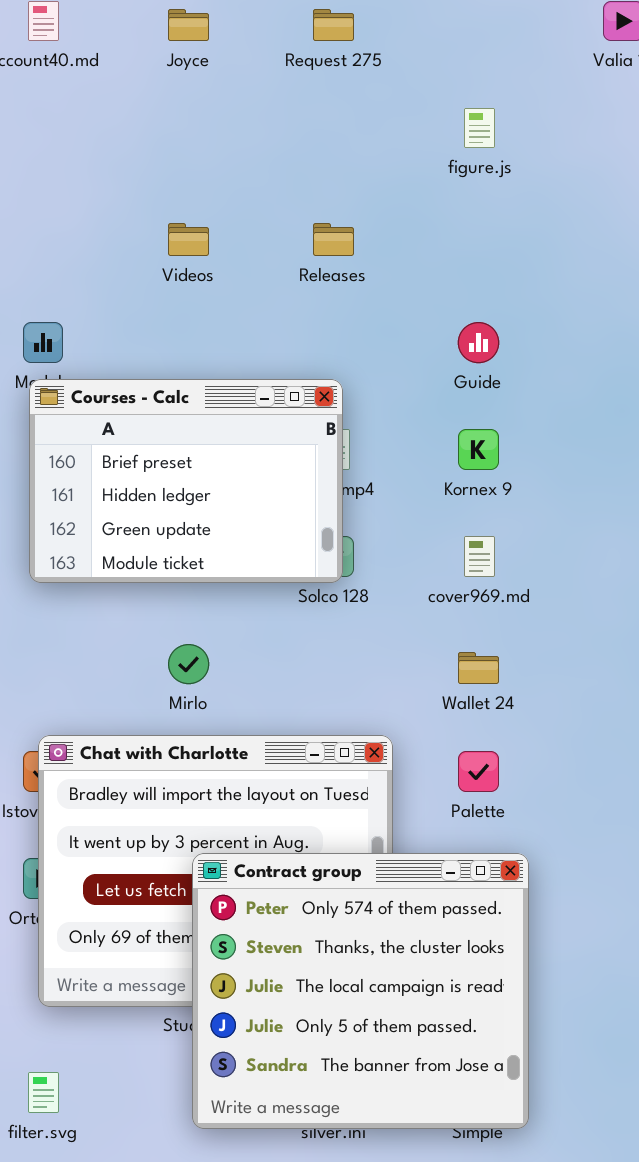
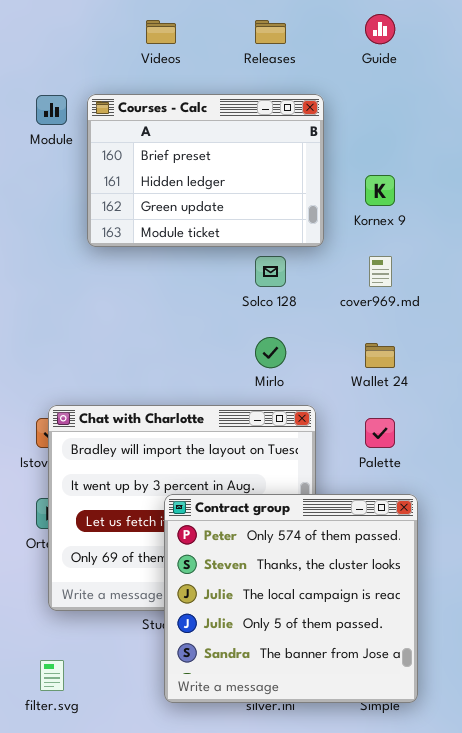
Guide: [458,322,499,363] -> [365,14,395,44], moved
Courses - Calc: [29,379,343,583] -> [87,94,324,247], moved
Mirlo: [168,644,209,684] -> [255,337,286,368], moved

